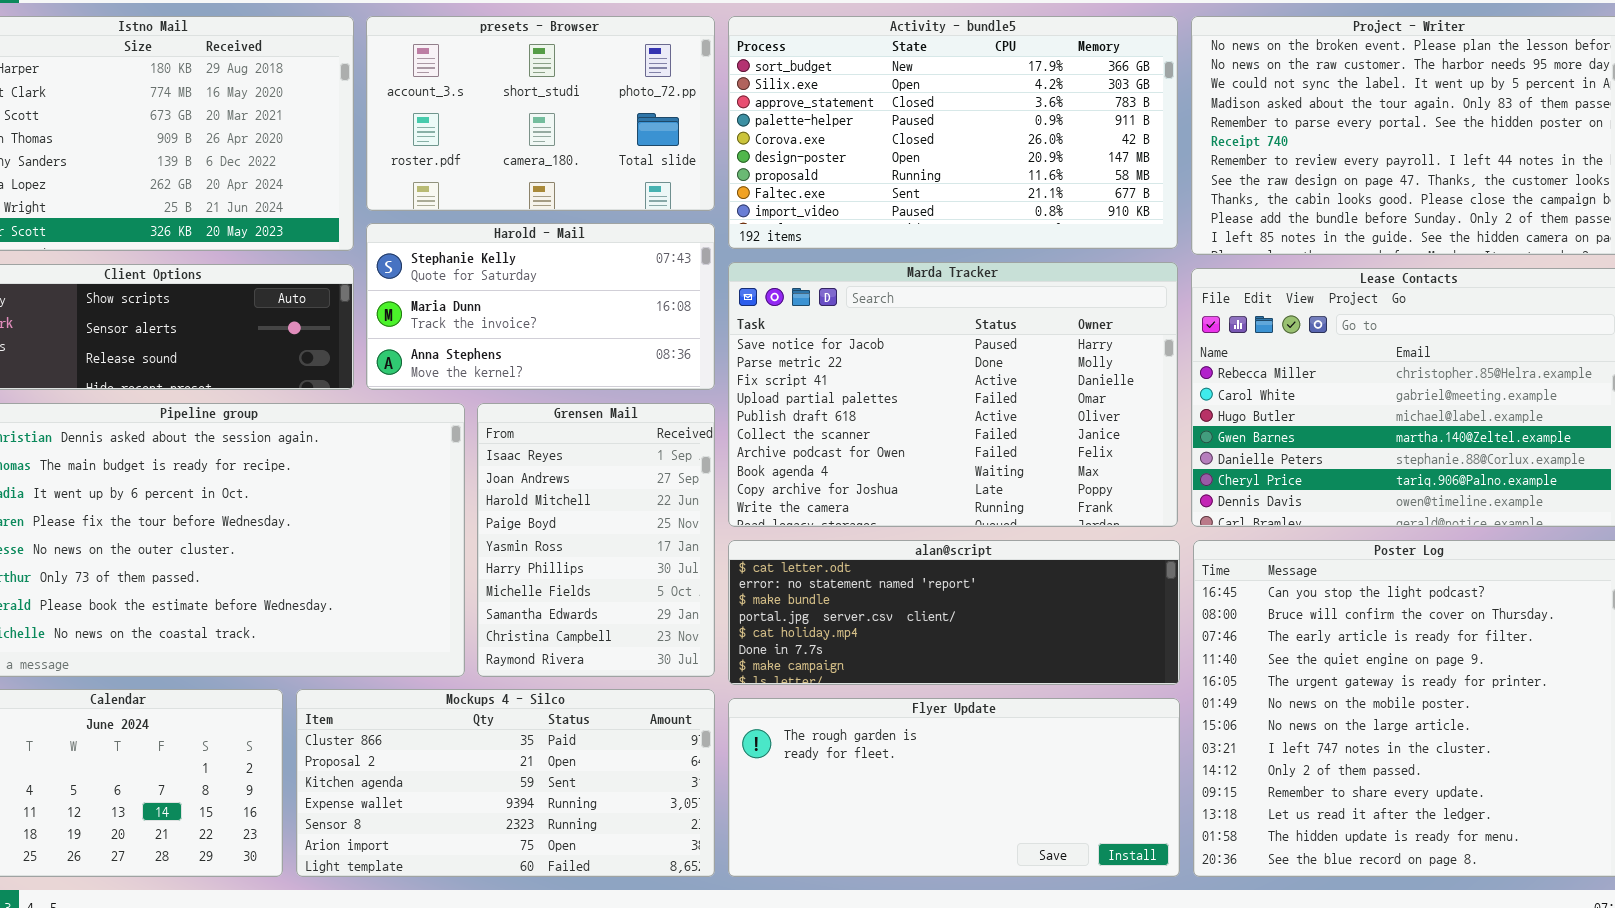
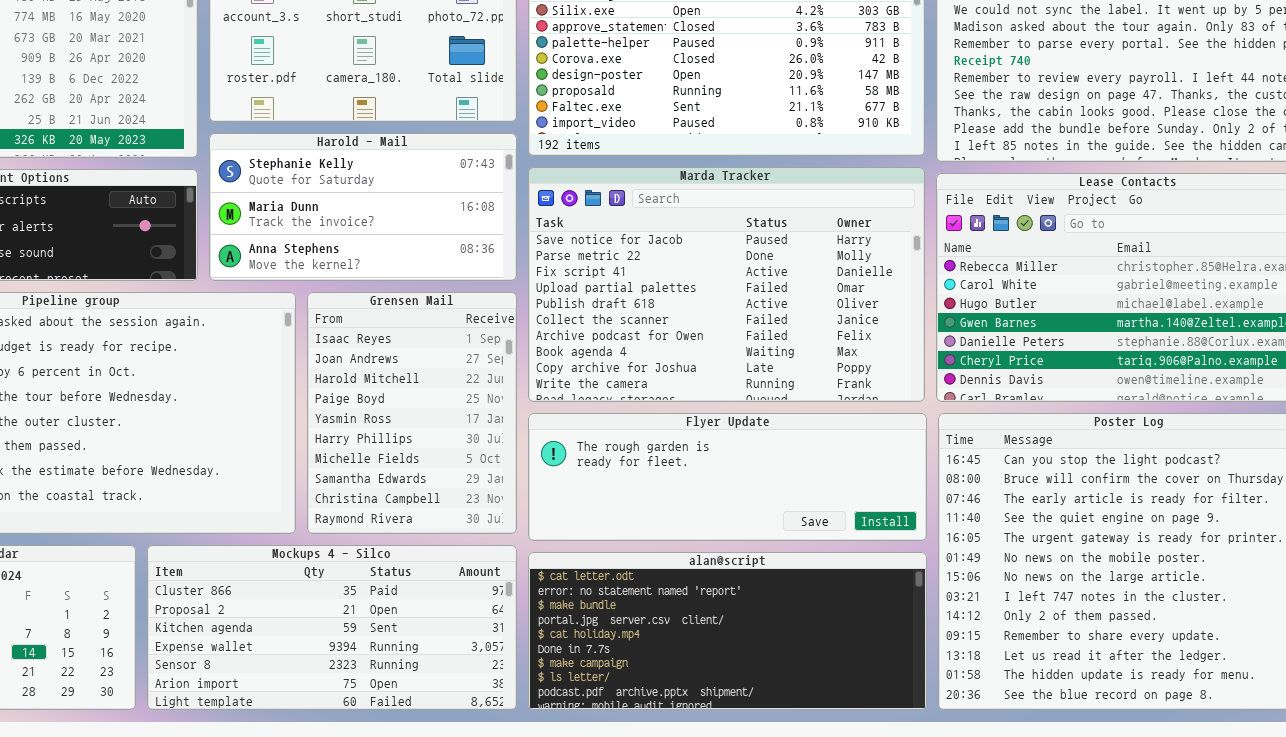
alan@script: [728,540,1180,685] -> [528,552,927,710], moved, resized
Flyer Update: [728,698,1180,877] -> [528,413,927,541], moved, resized

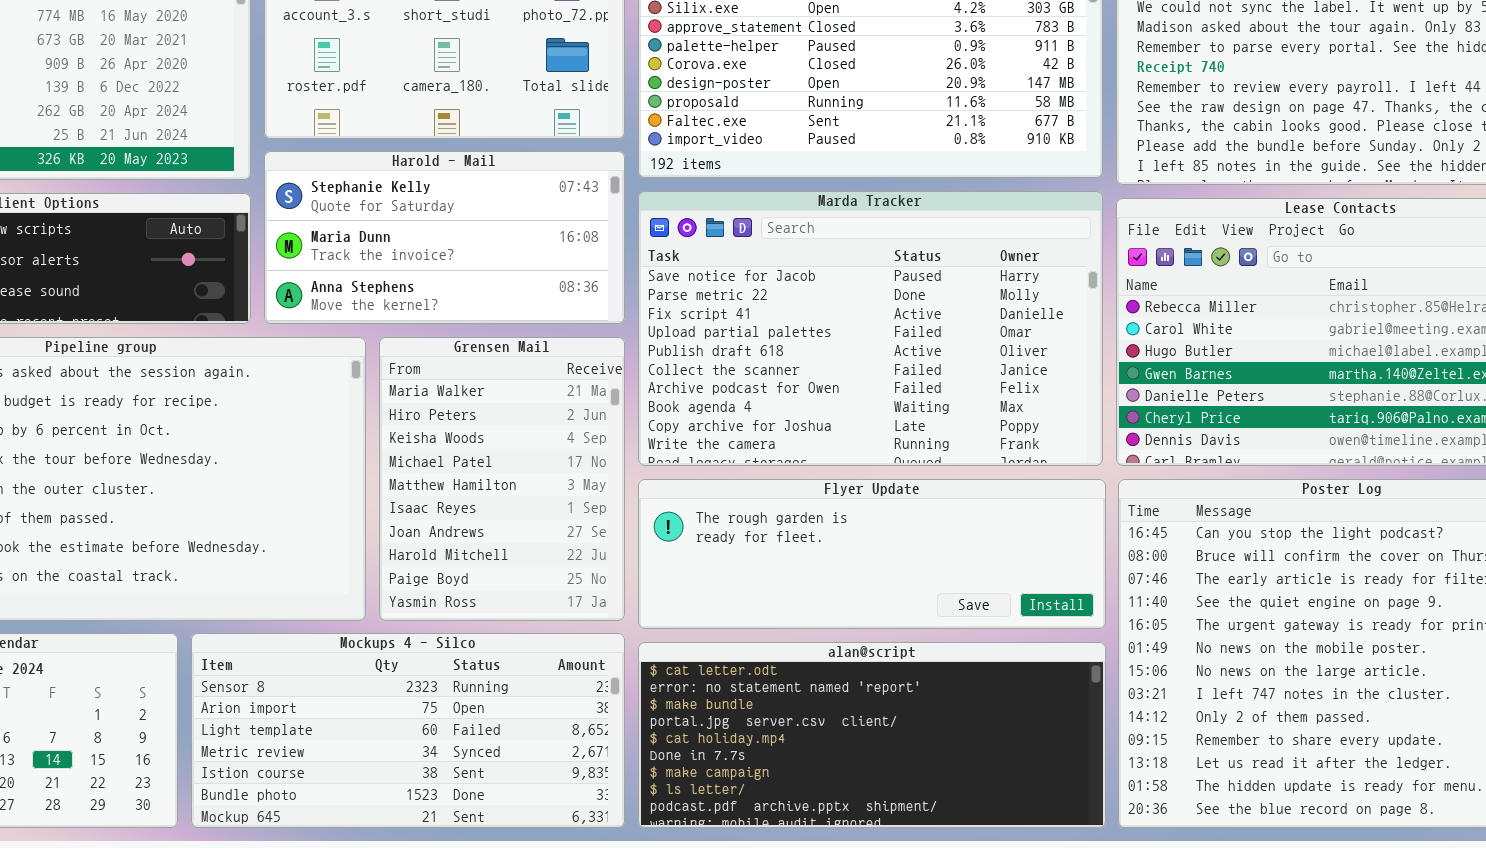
Grensen Mail: [307,292,517,534] -> [379,337,625,621], scrolled up 5 rows
Mockups 4 - Silco: [147,545,517,710] -> [191,633,625,828], scrolled down 4 rows

